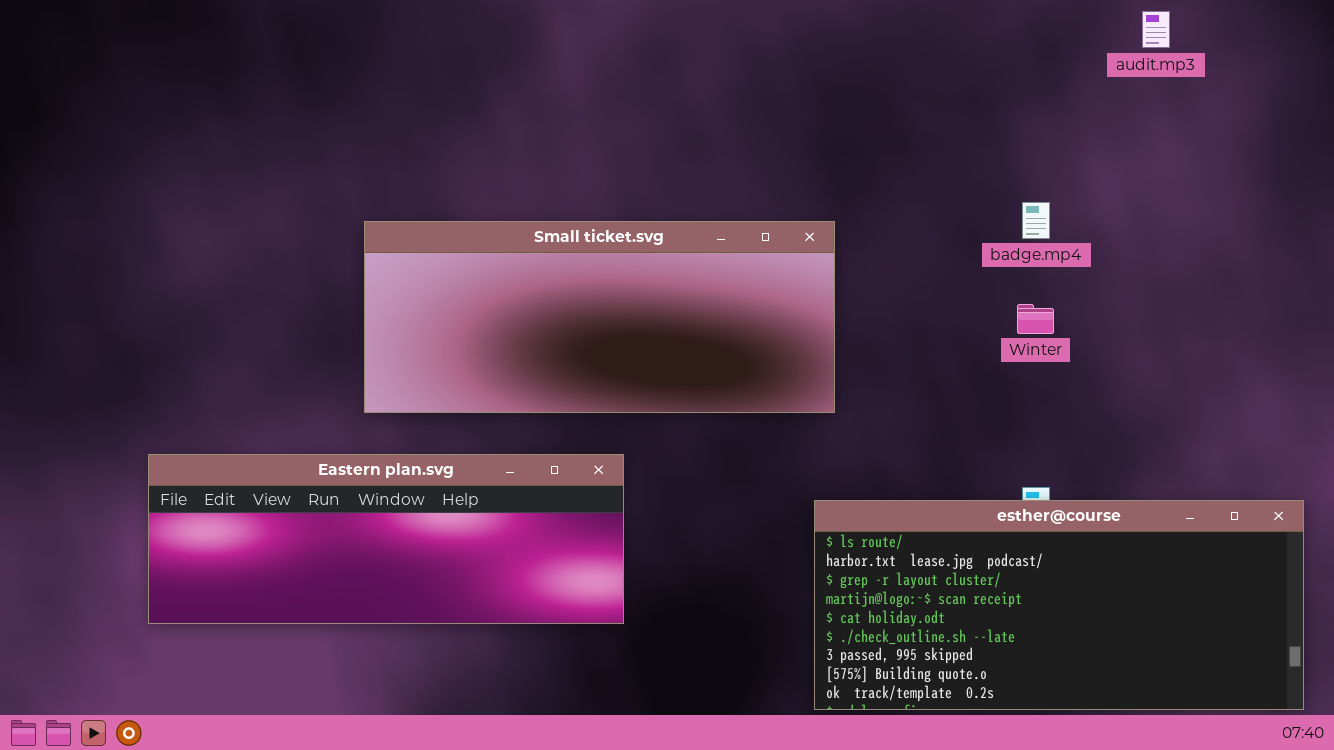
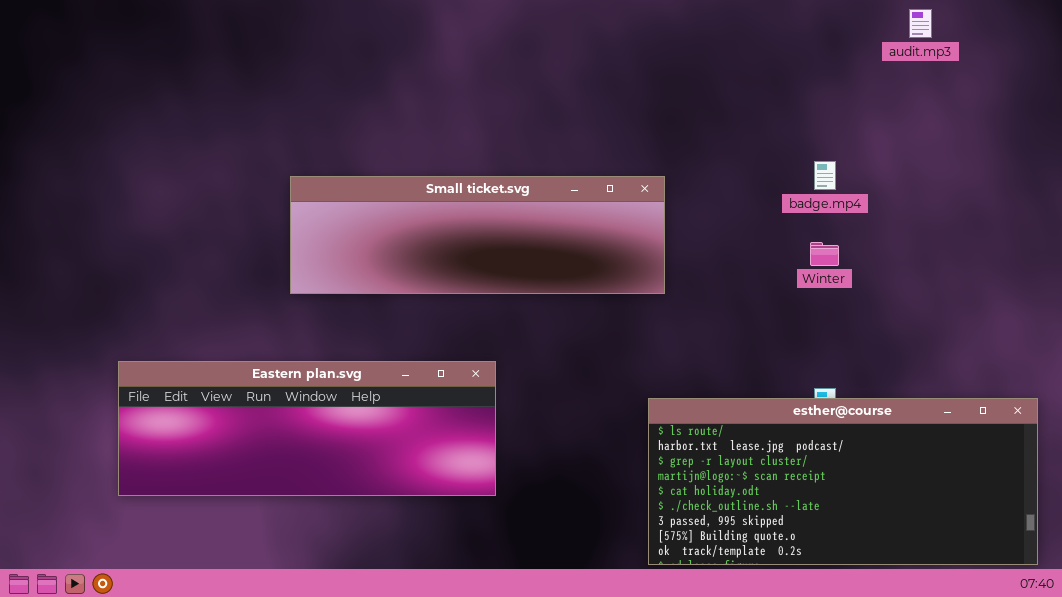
Small ticket.svg: [364,221,835,413] -> [290,176,665,294], resized

